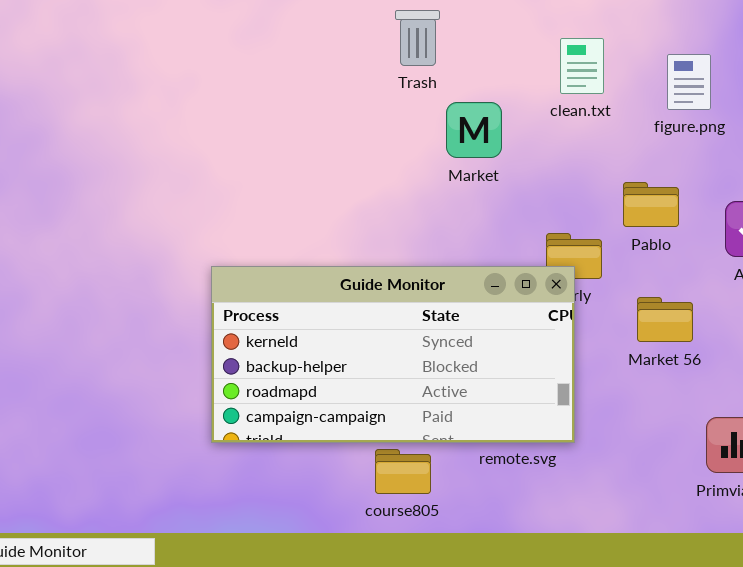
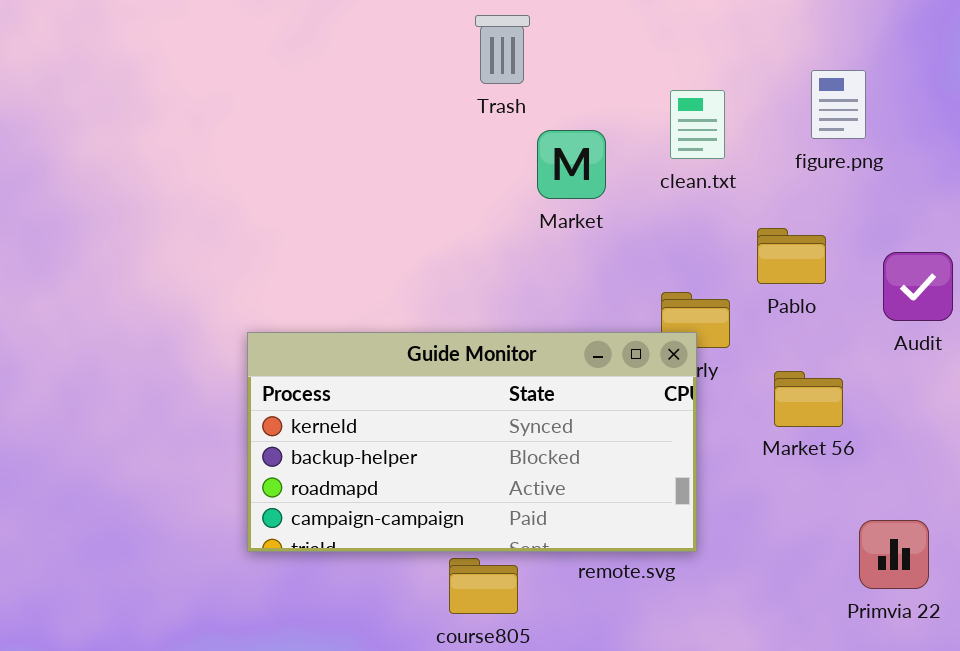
clean.txt: [560,38,604,94] -> [670,90,725,159], moved

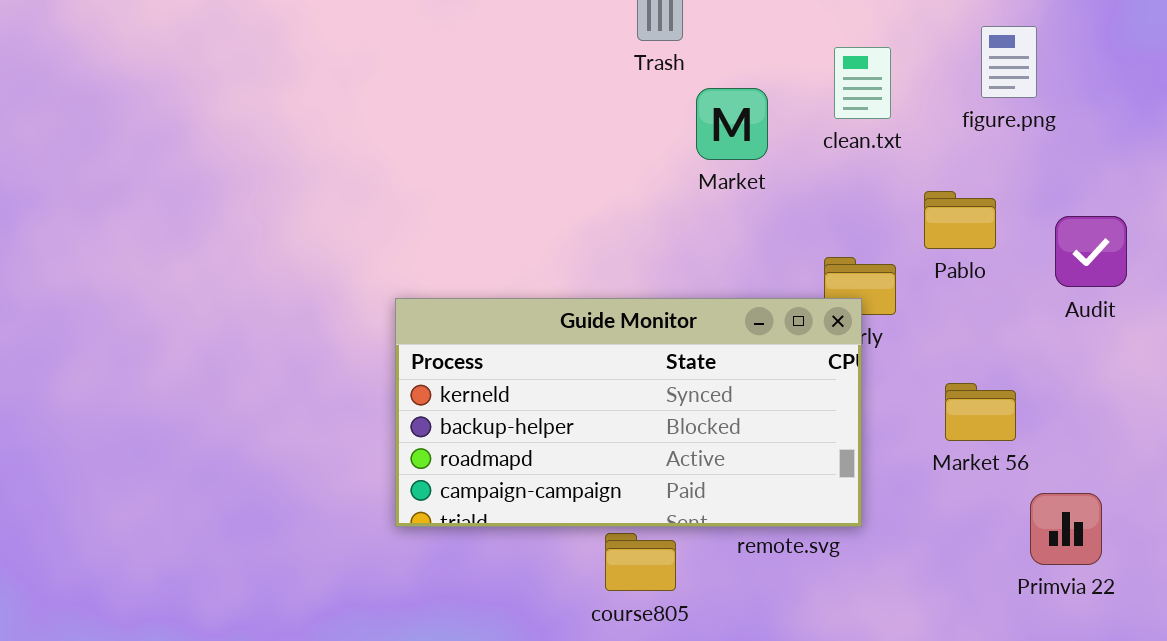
Market 56: [774,371,843,427] -> [945,383,1016,441], moved

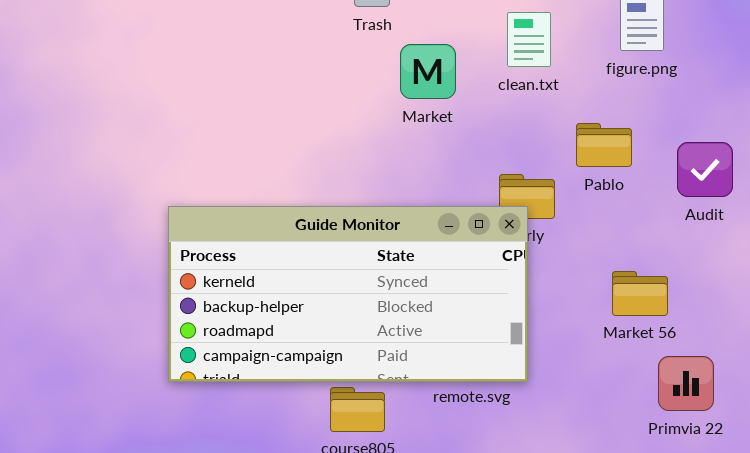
Market 56: [945,383,1016,441] -> [612,271,668,316], moved

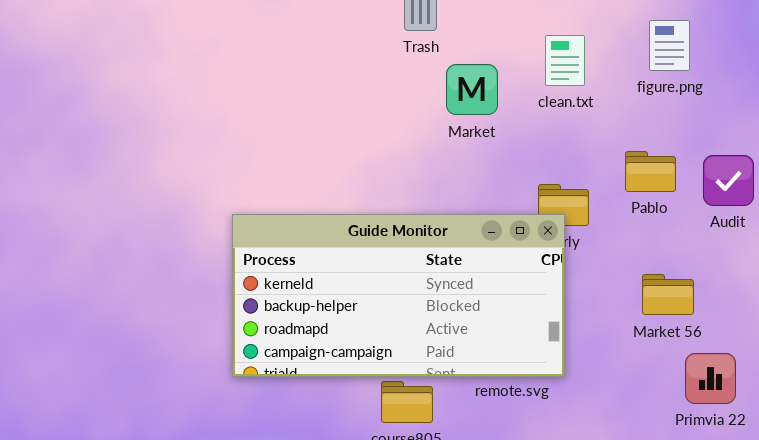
Pablo: [576,123,632,167] -> [625,151,676,192], moved

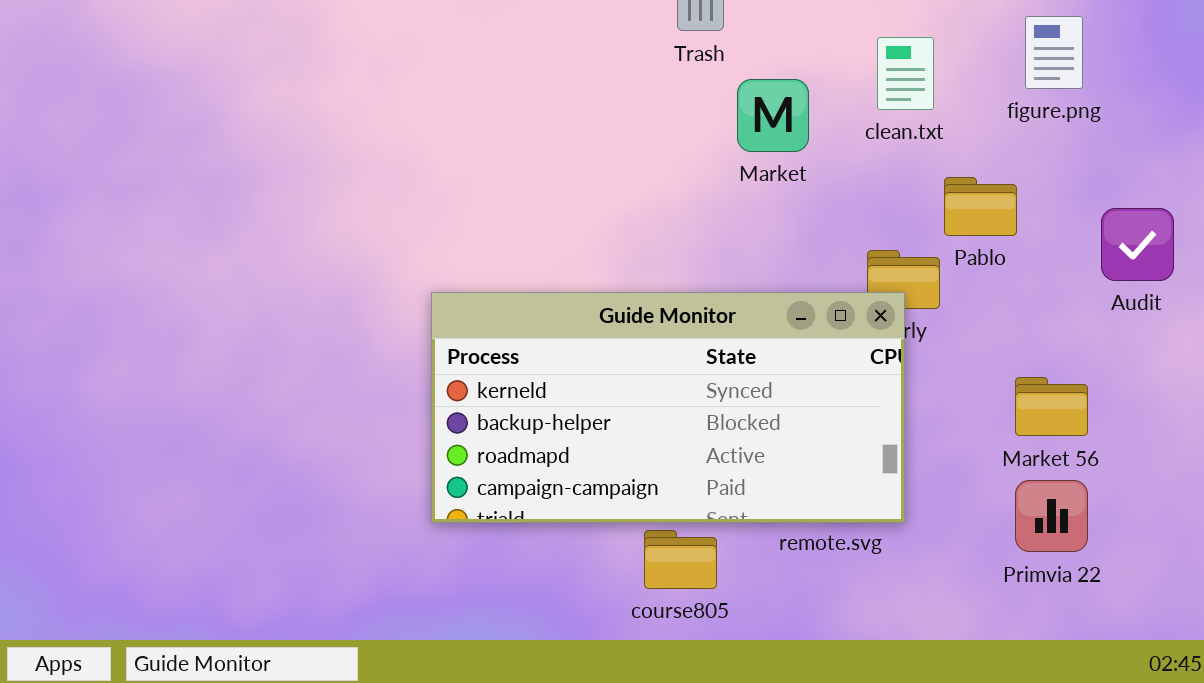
Pablo: [625,151,676,192] -> [944,177,1017,236], moved
Primvia 22: [685,353,736,404] -> [1015,480,1088,552], moved

